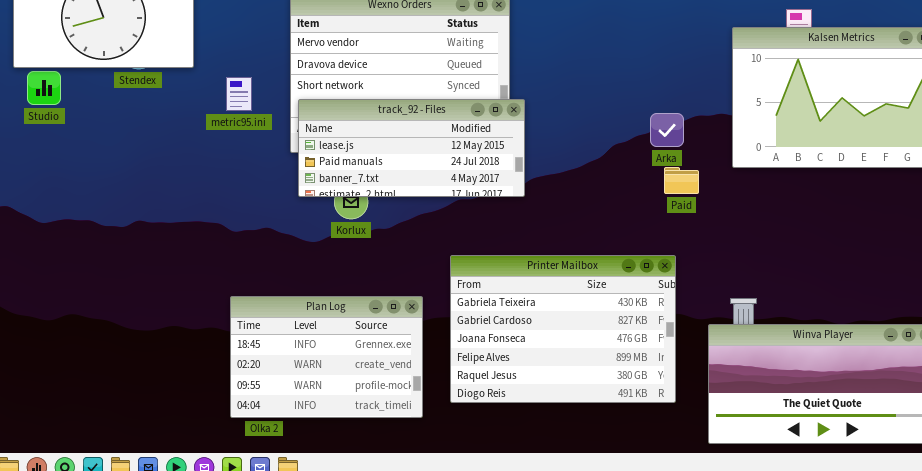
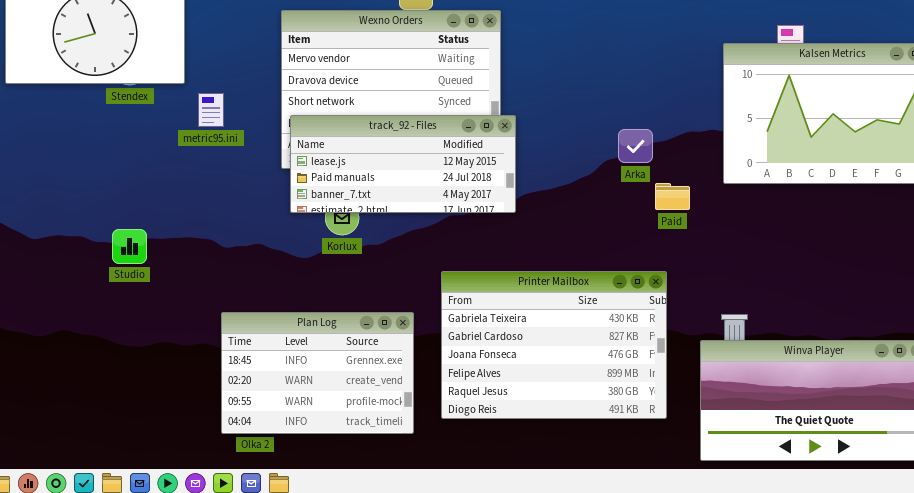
Studio: [27,71,61,105] -> [112,229,147,264], moved
metric95.ini: [226,77,252,111] -> [198,93,224,127], moved
Arka: [650,113,684,147] -> [618,129,653,163], moved

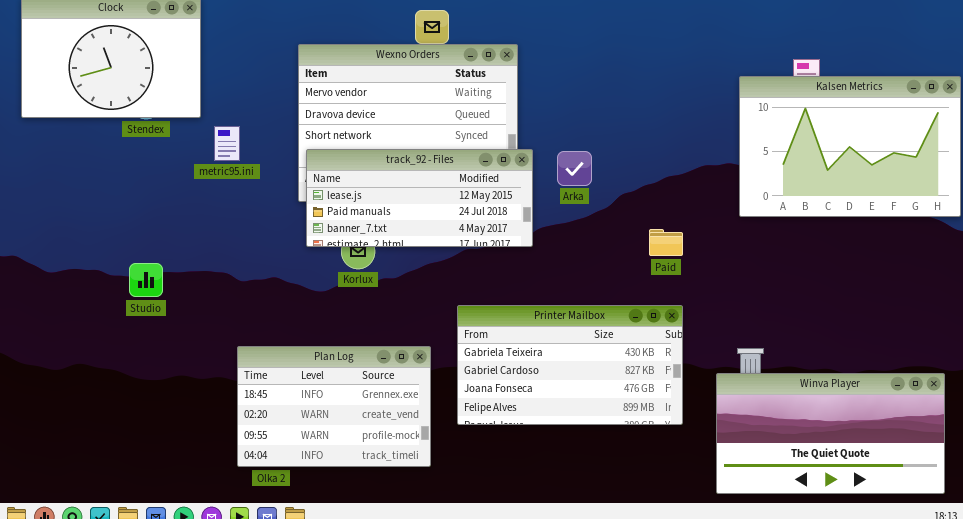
Arka: [618,129,653,163] -> [557,151,592,186], moved
Paid: [655,183,690,210] -> [649,229,683,256], moved
Printer Mailbox: [441,271,667,419] -> [457,305,683,425], resized

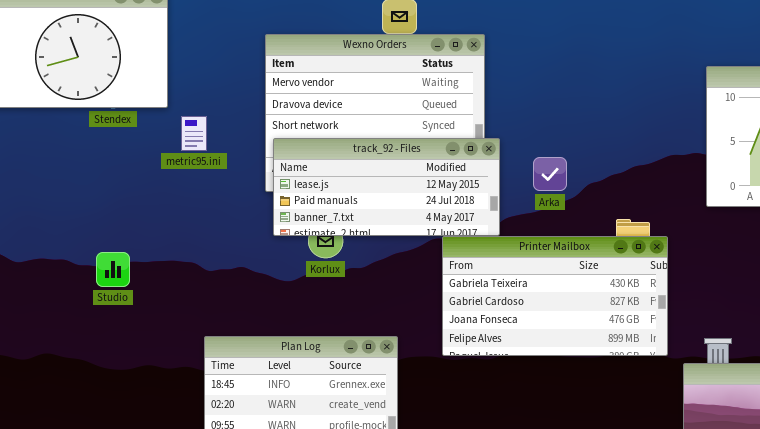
Arka: [557,151,592,186] -> [533,157,567,191], moved
Printer Mailbox: [457,305,683,425] -> [442,236,668,356], moved

